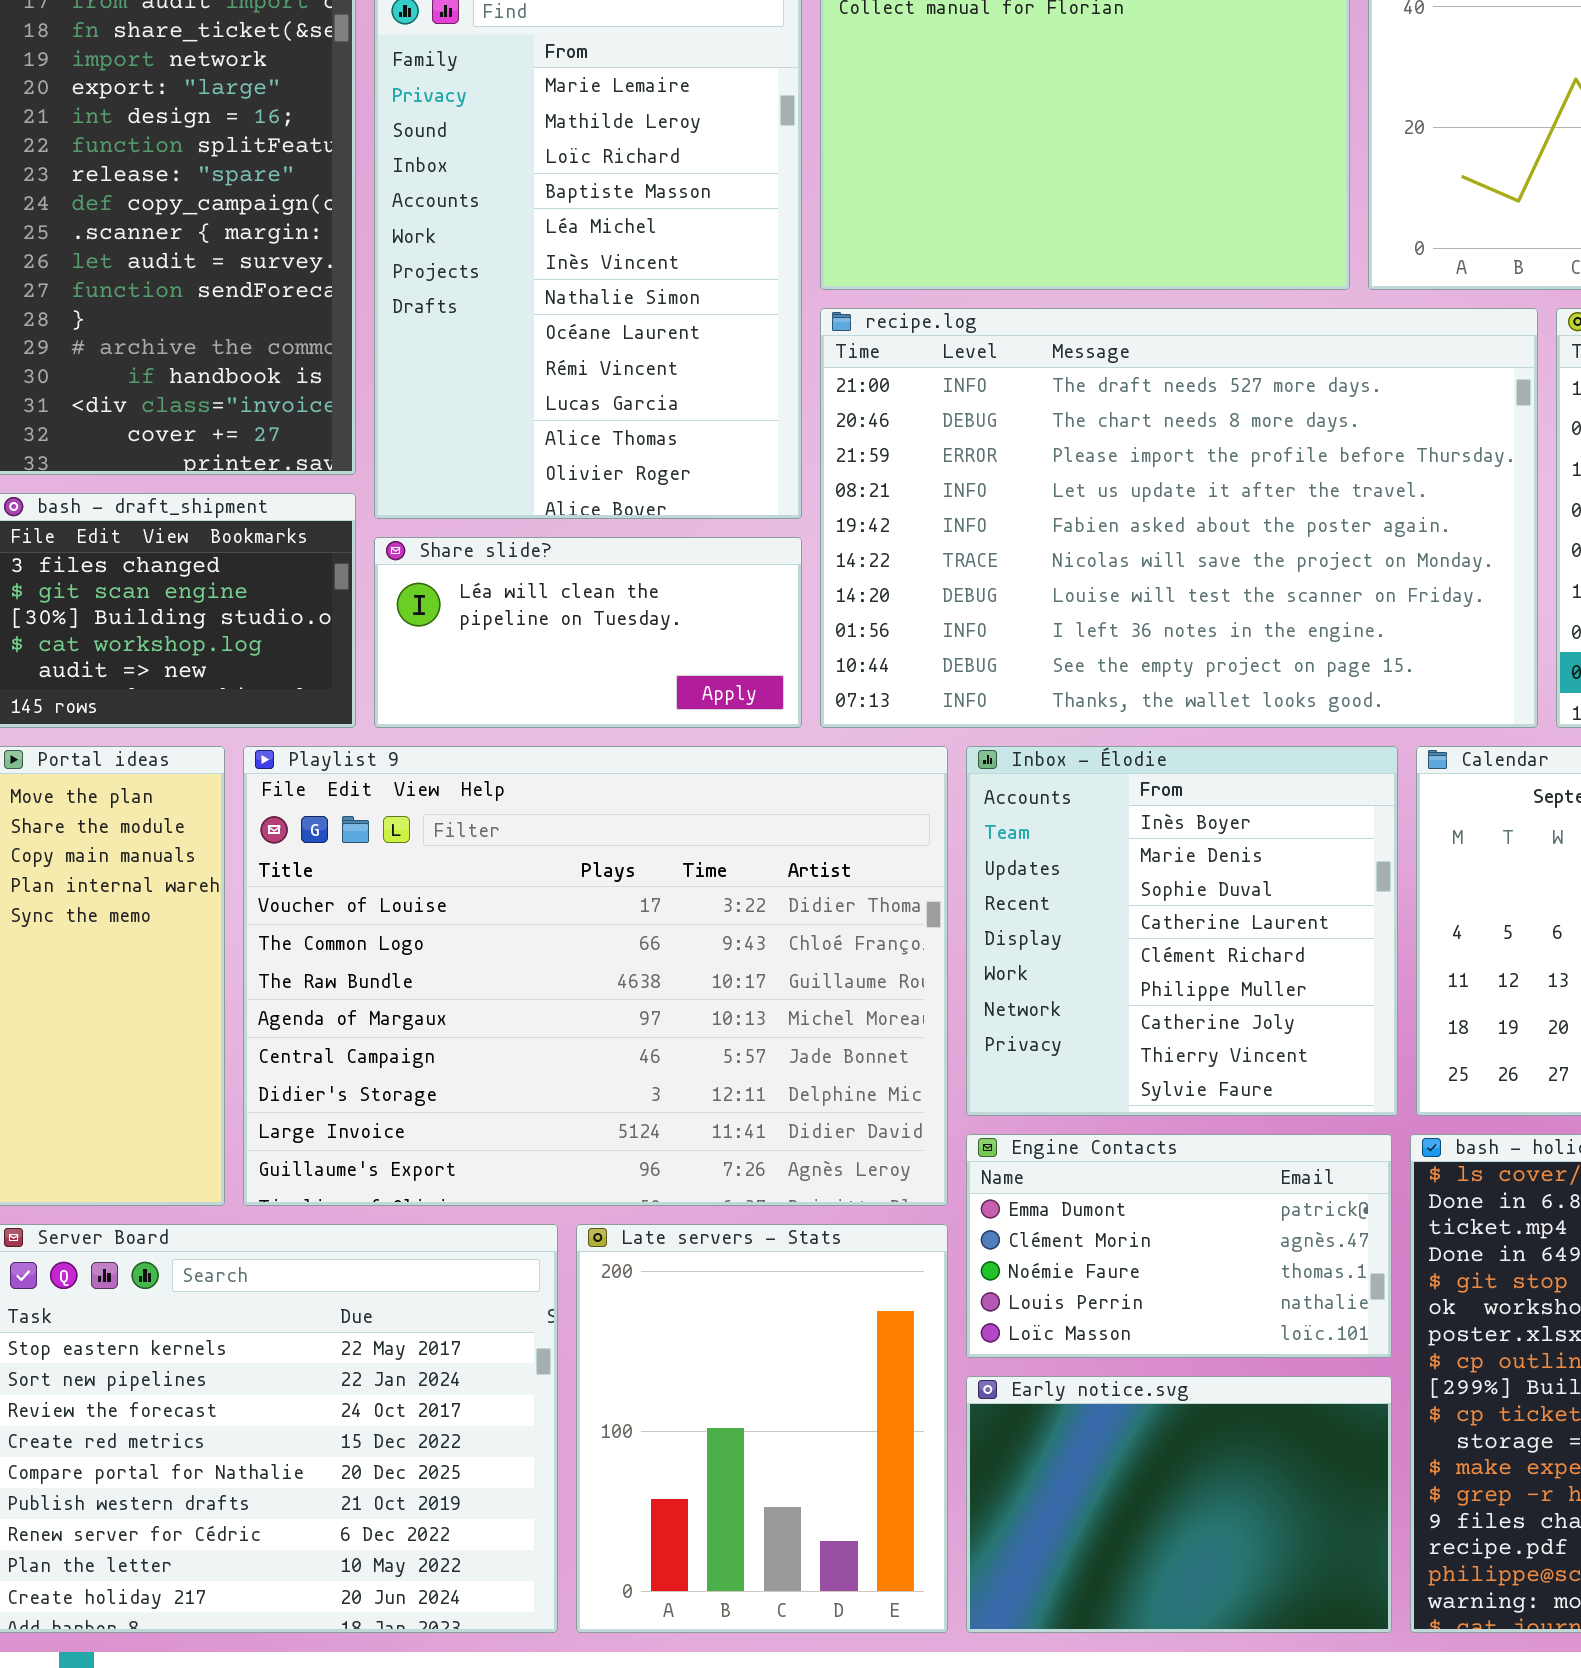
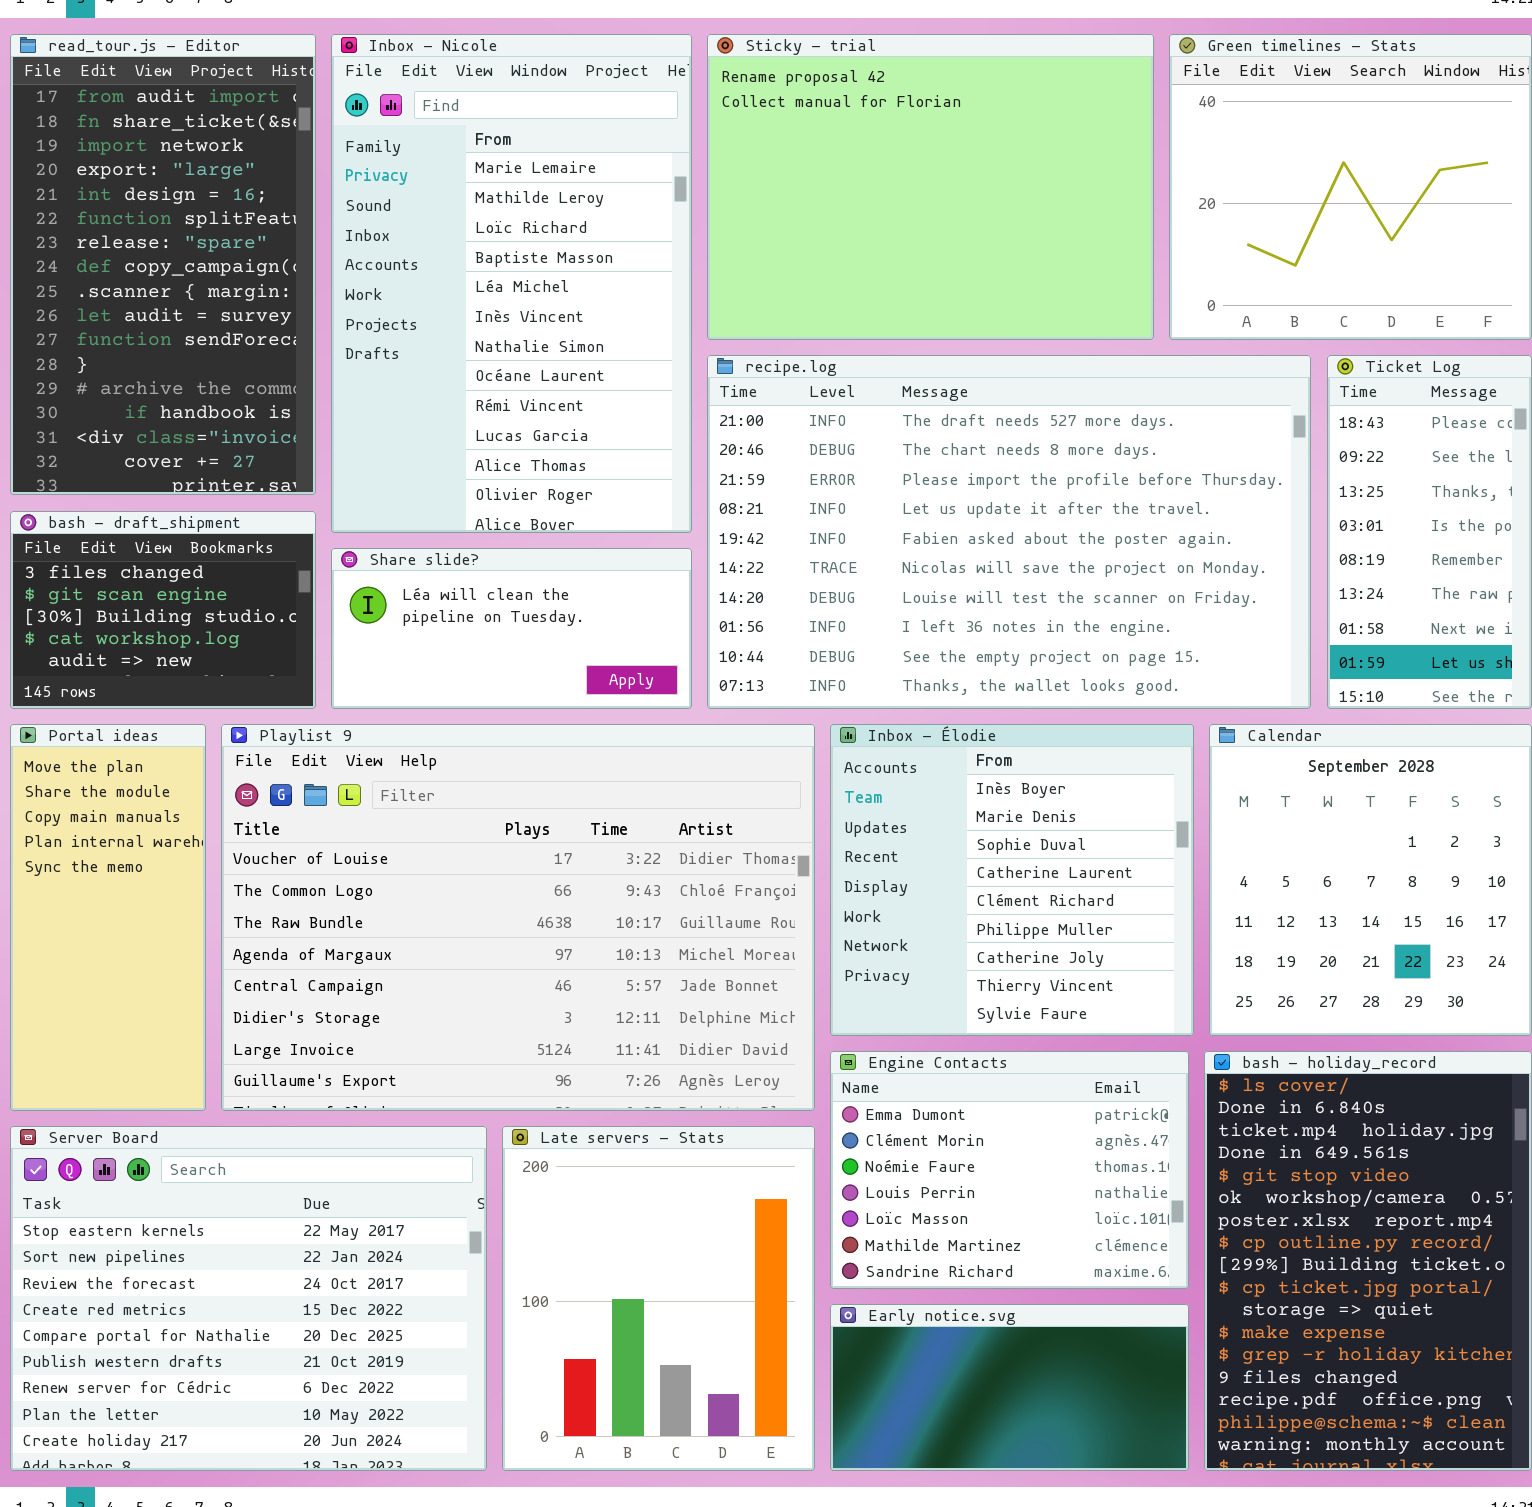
Engine Contacts: [966,1134,1392,1358] -> [830,1051,1189,1289], resized
Early notice.svg: [966,1376,1392,1633] -> [830,1304,1189,1471], resized

